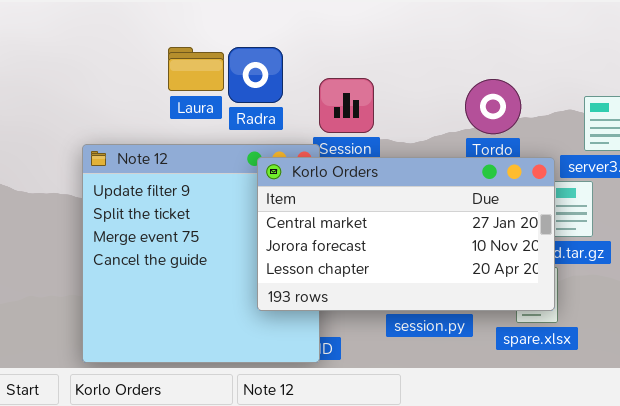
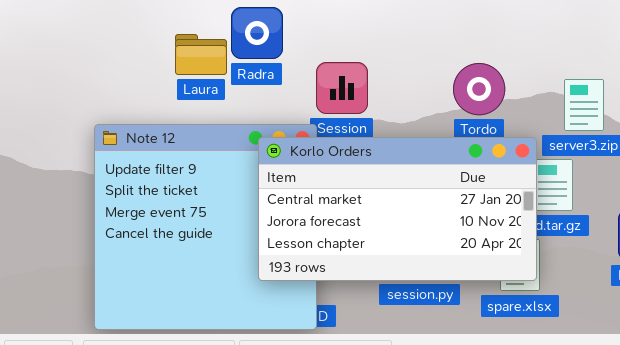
Radra: [228,47,283,103] -> [231,7,283,59], moved

